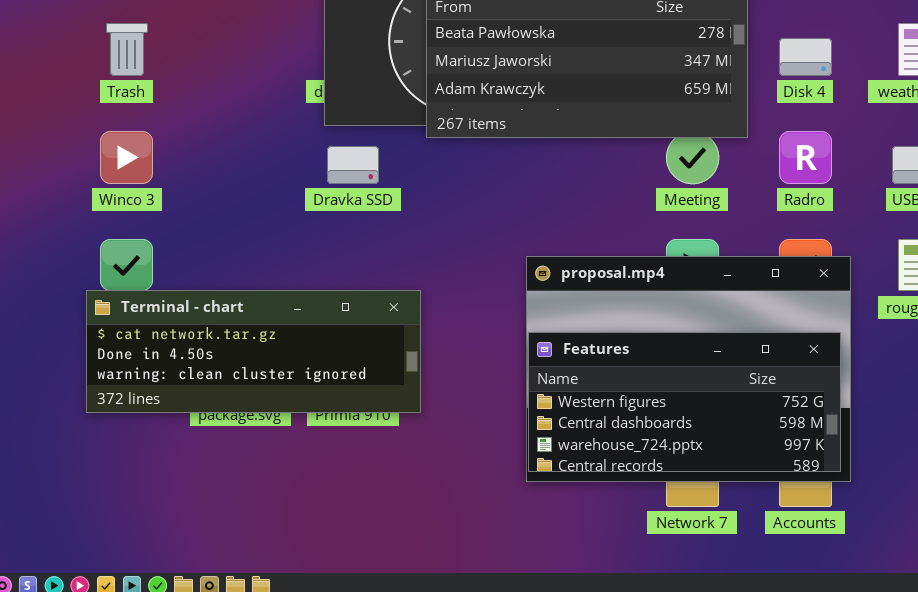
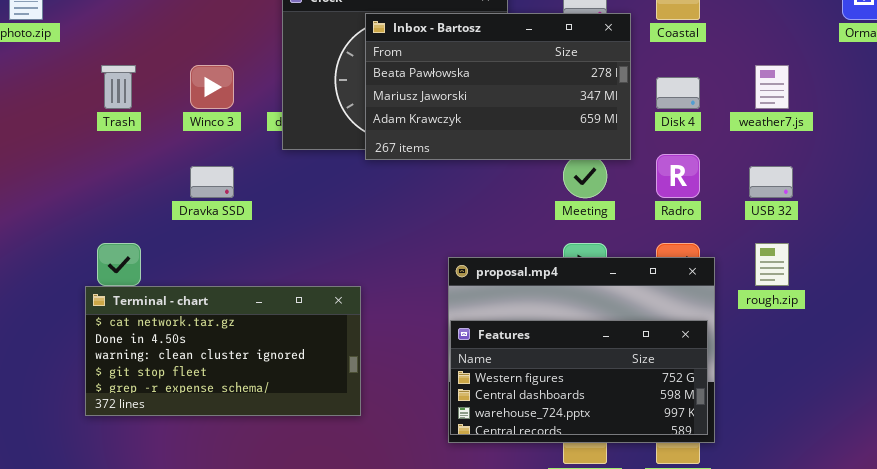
Winco 3: [100,131,153,184] -> [190,65,234,109], moved
Dravka SSD: [327,146,379,184] -> [190,166,234,198], moved
Terminal - chart: [86,290,421,413] -> [85,286,361,416], resized

